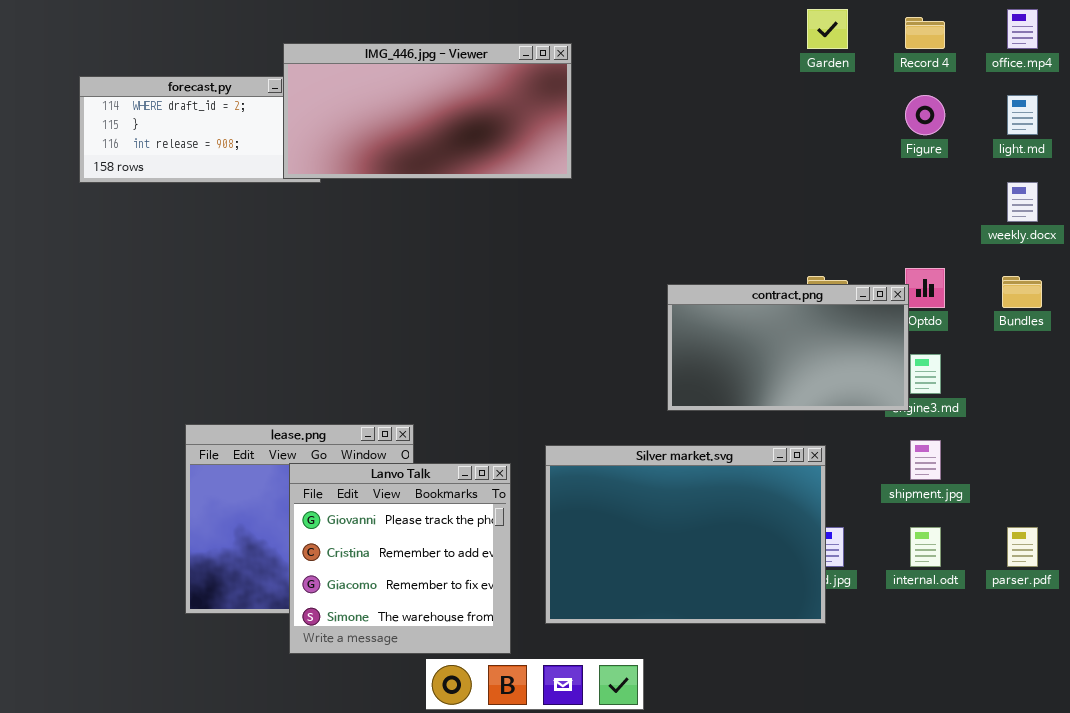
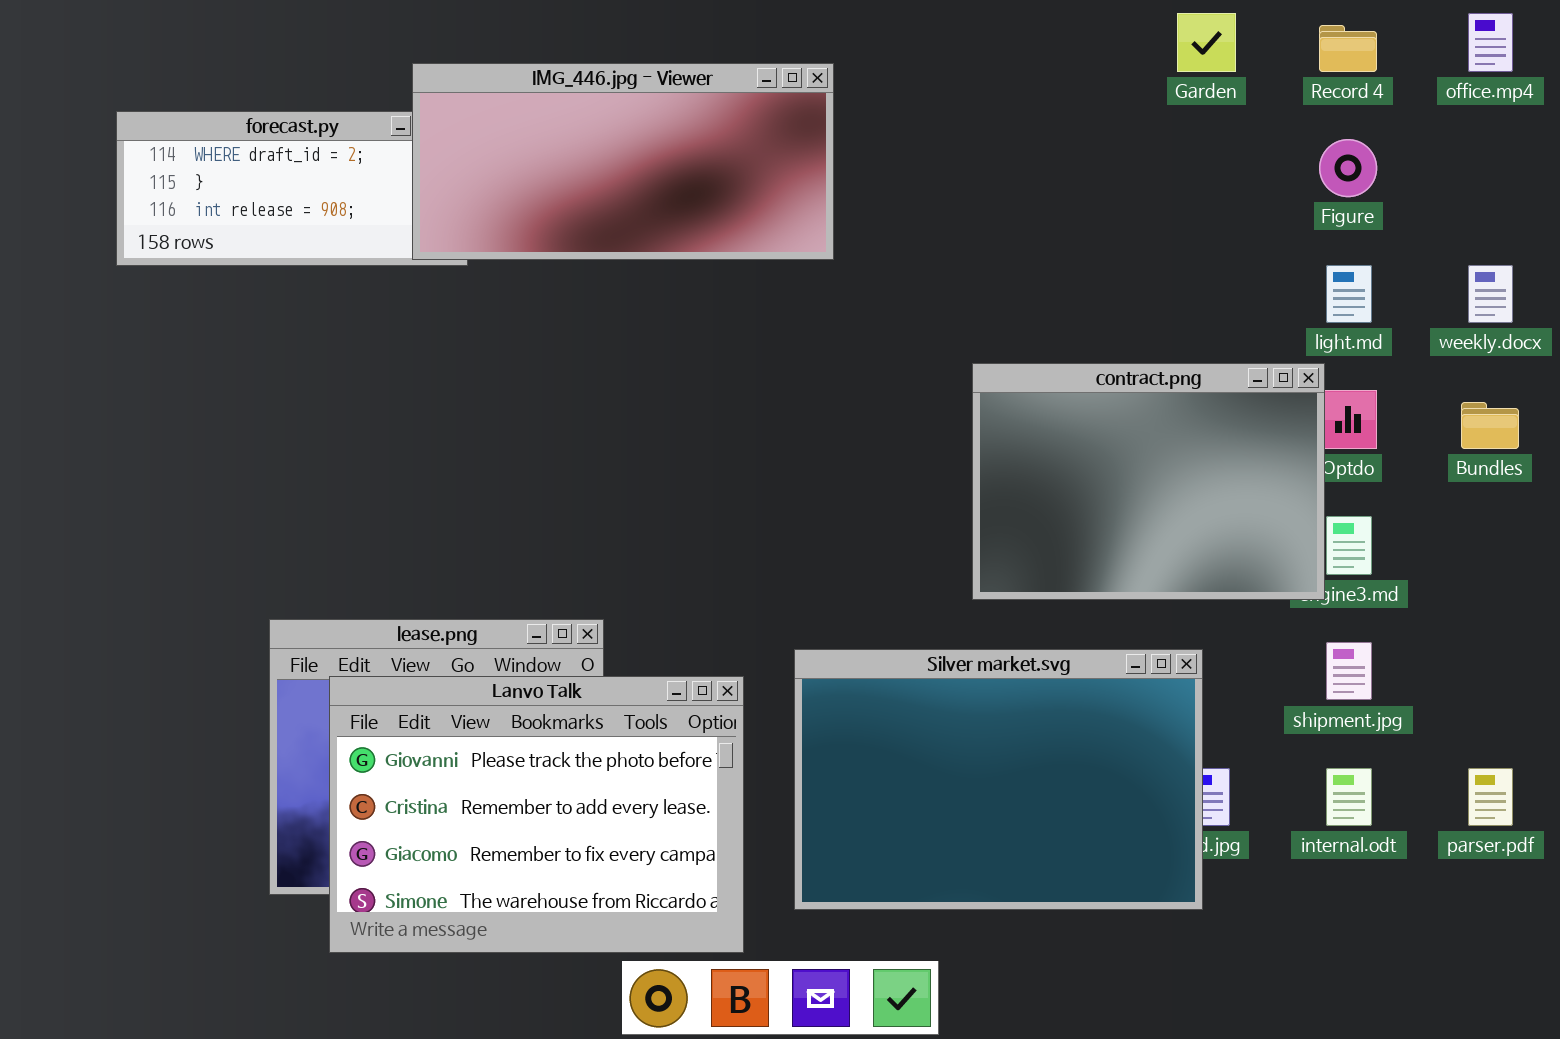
light.md: [1007,95,1038,135] -> [1326,265,1372,323], moved
contract.png: [667,284,909,411] -> [972,363,1325,600], resized
Lanvo Talk: [289,463,511,654] -> [329,676,744,953], resized

